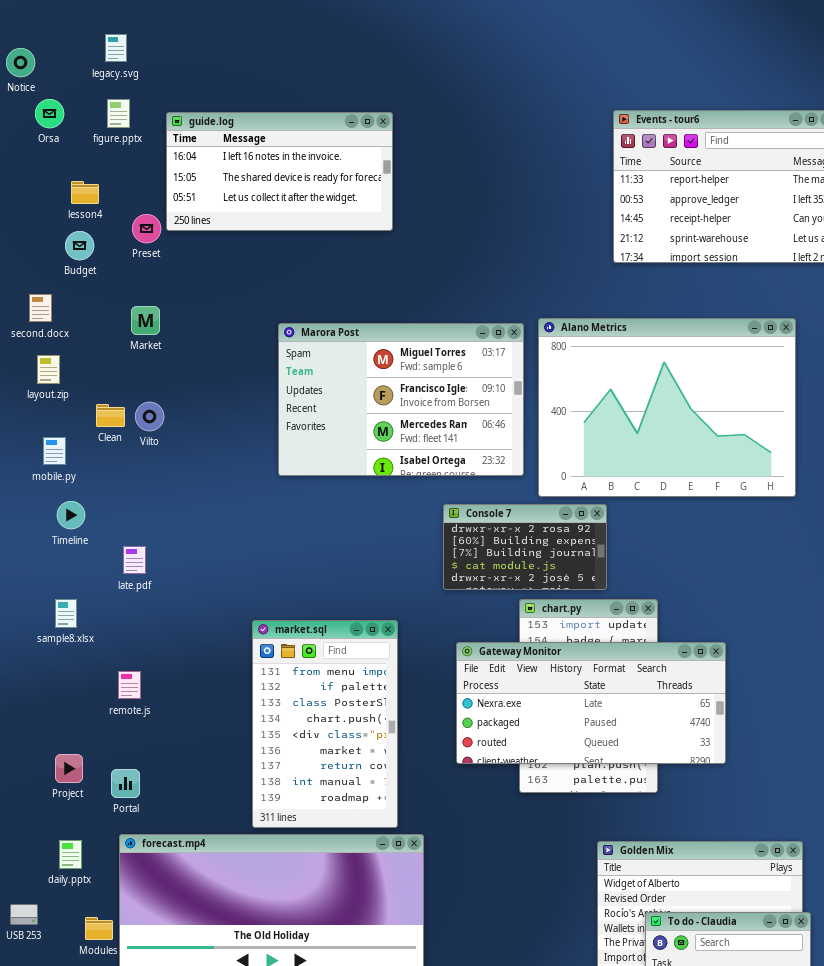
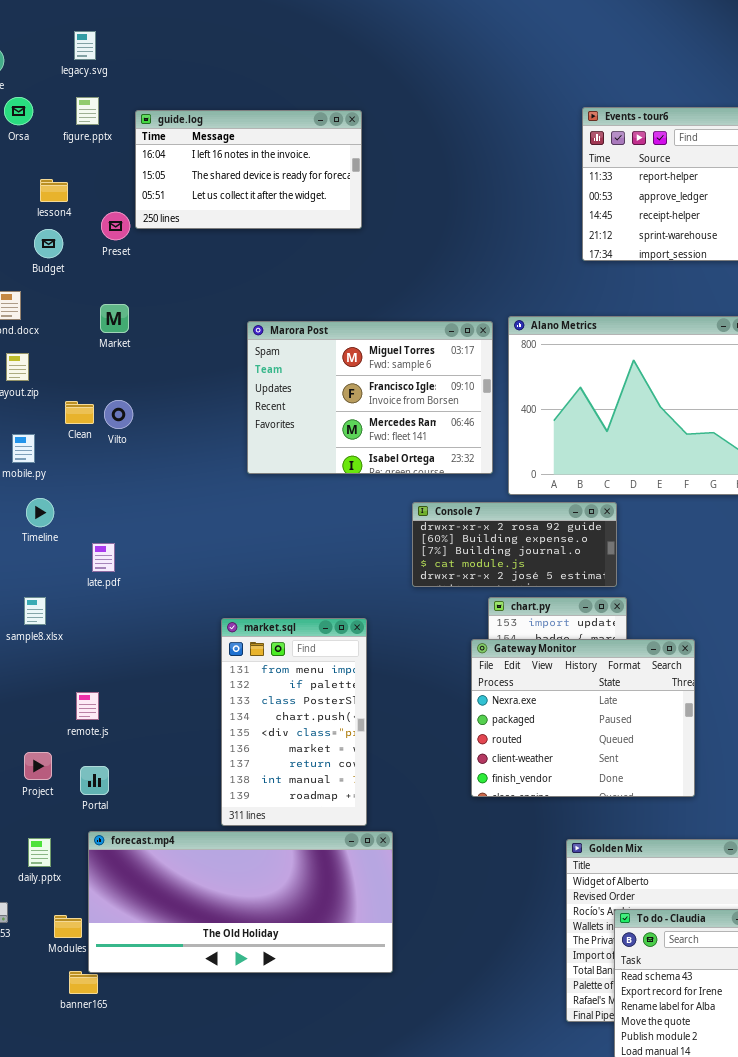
Console 7: [443,504,607,590] -> [412,502,617,587], resized
Gateway Monitor: [456,642,726,764] -> [471,639,695,797], resized
remote.js: [118,671,141,699] -> [76,692,99,720], moved

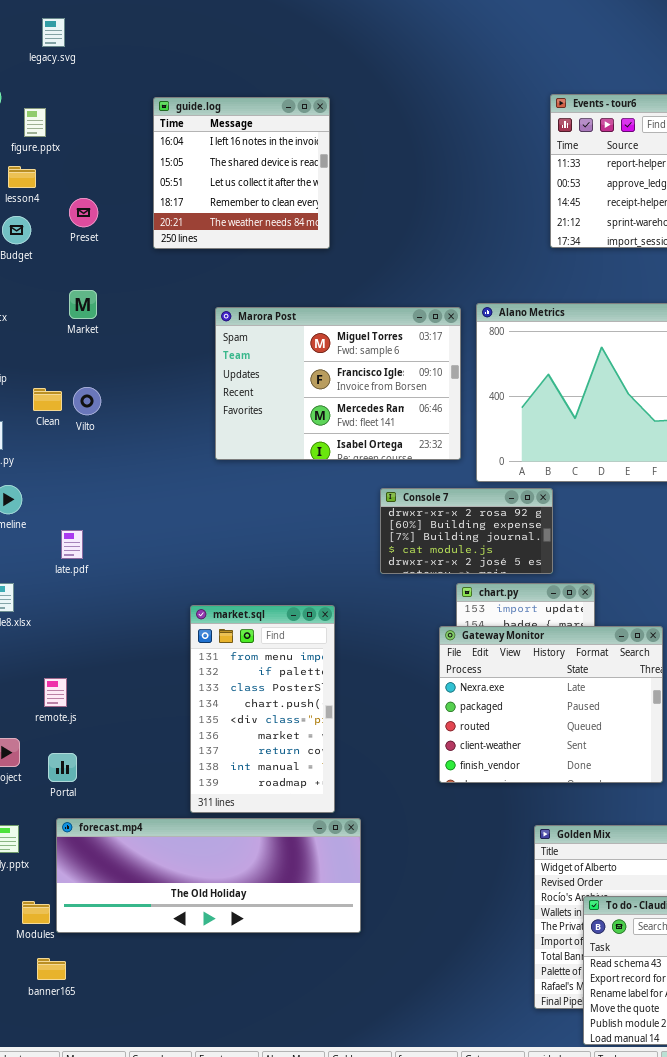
figure.pptx: [76,97,99,125] -> [24,108,46,137], moved
guide.log: [135,110,362,229] -> [153,97,330,249], resized
Console 7: [412,502,617,587] -> [380,488,553,574], resized
forecast.mp4: [88,831,393,973] -> [56,818,361,933], resized

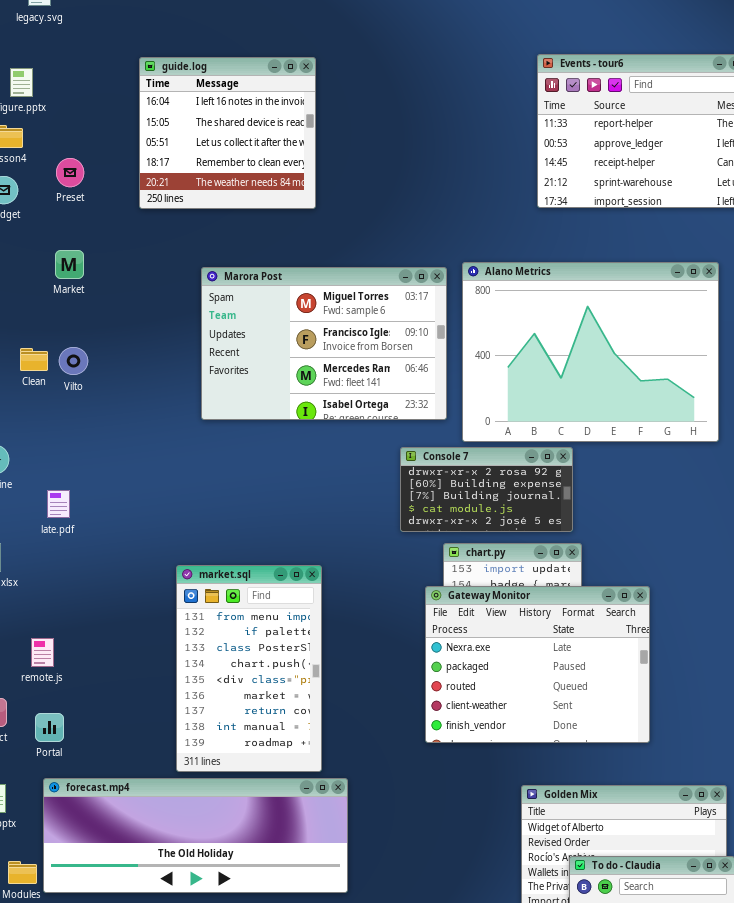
Console 7: [380,488,553,574] -> [400,447,573,532], moved

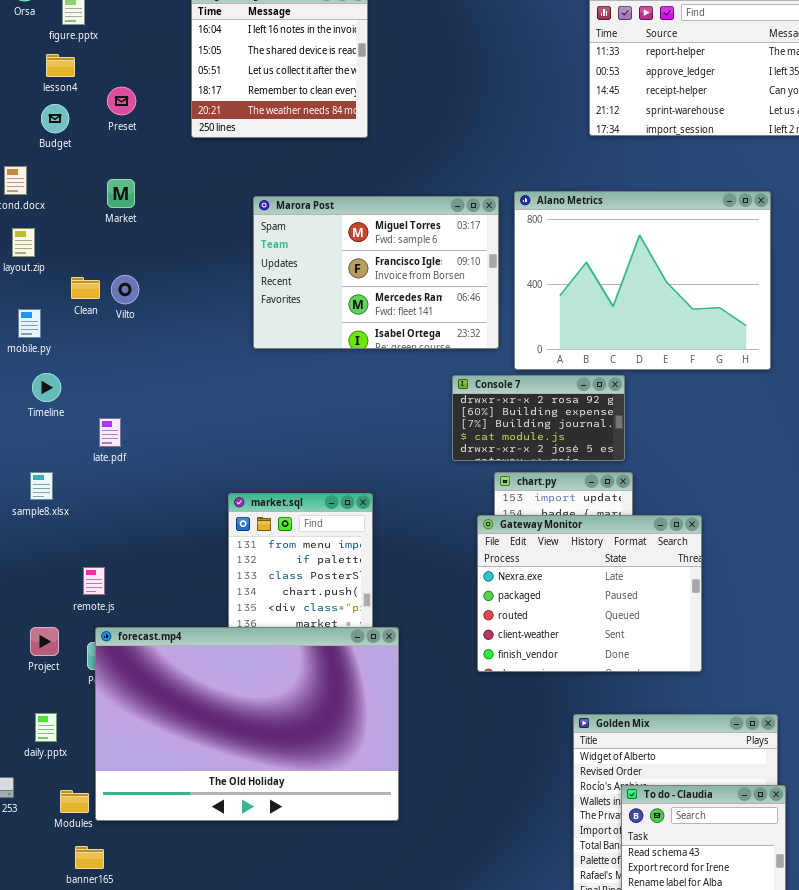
forecast.mp4: [43,778,348,893] -> [95,627,399,821], resized

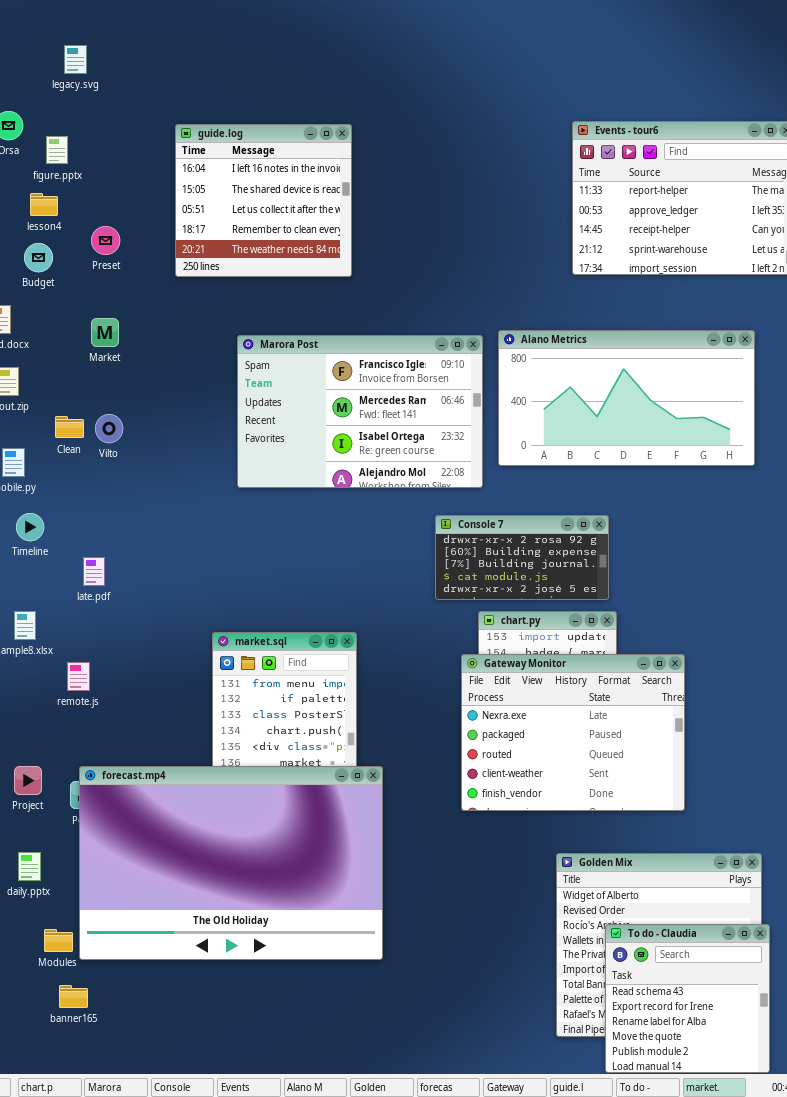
Alano Metrics: [514,191,771,370] -> [498,330,755,466], resized
Marora Post: [253,196,499,349] -> [237,335,483,488], scrolled down 1 row
remote.js: [83,567,105,595] -> [67,662,90,691], moved

